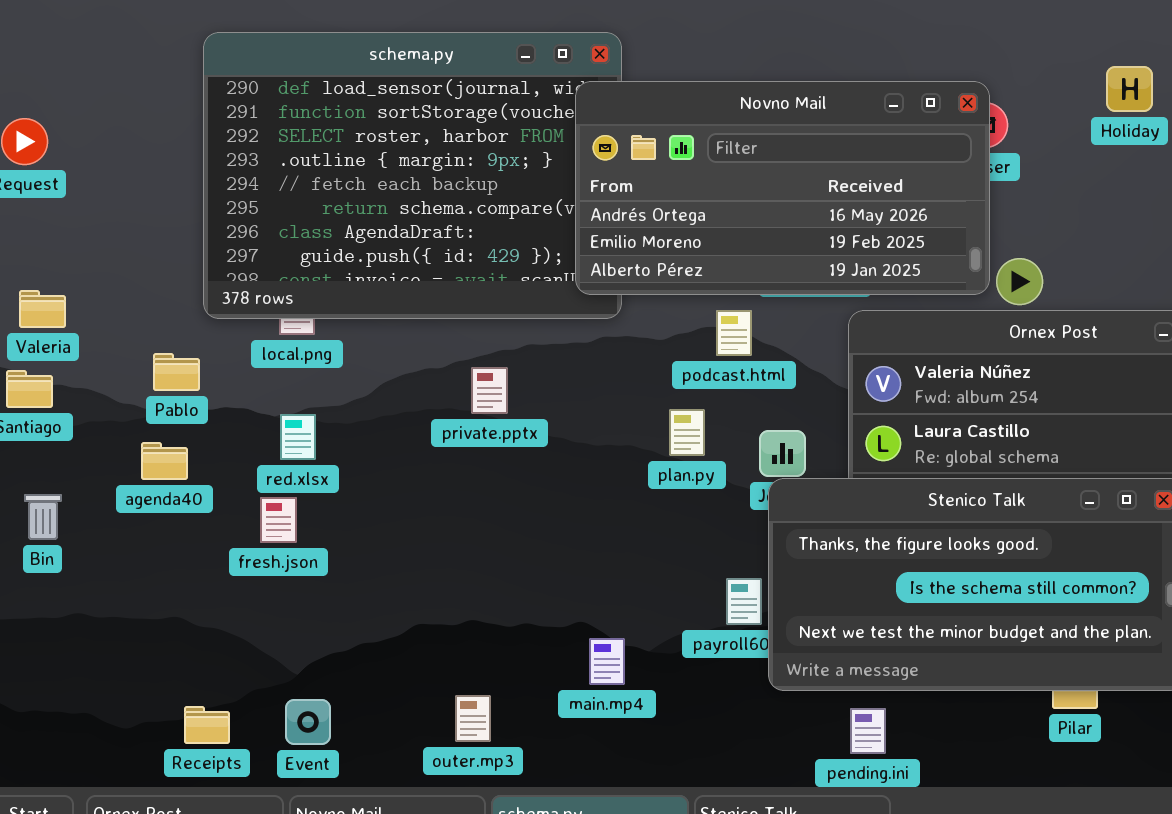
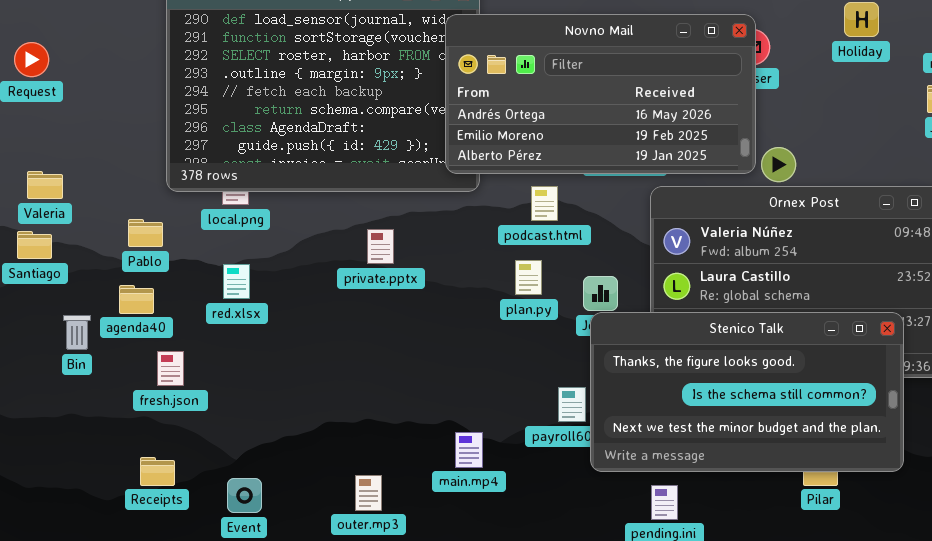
podcast.html: [716,310,752,356] -> [531,186,558,221], moved
Bin: [24,494,62,540] -> [63,315,91,350], moved
fresh.json: [260,497,297,543] -> [157,351,184,386], moved
Receipts: [184,706,230,744] -> [140,457,175,486], moved

